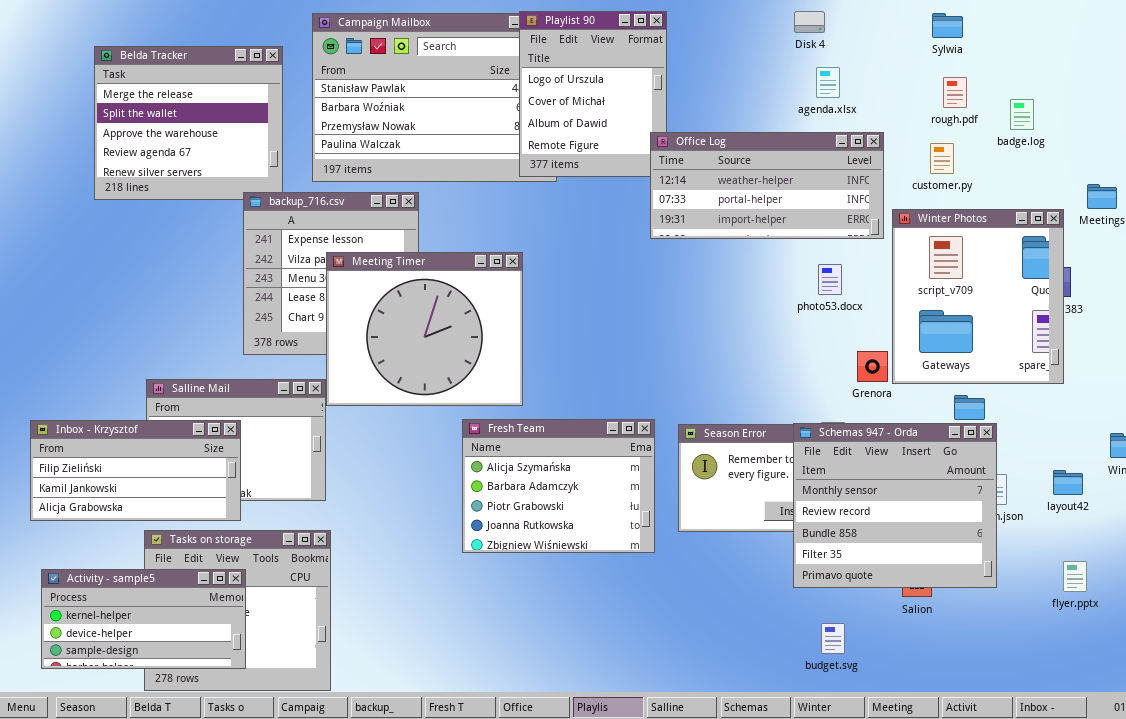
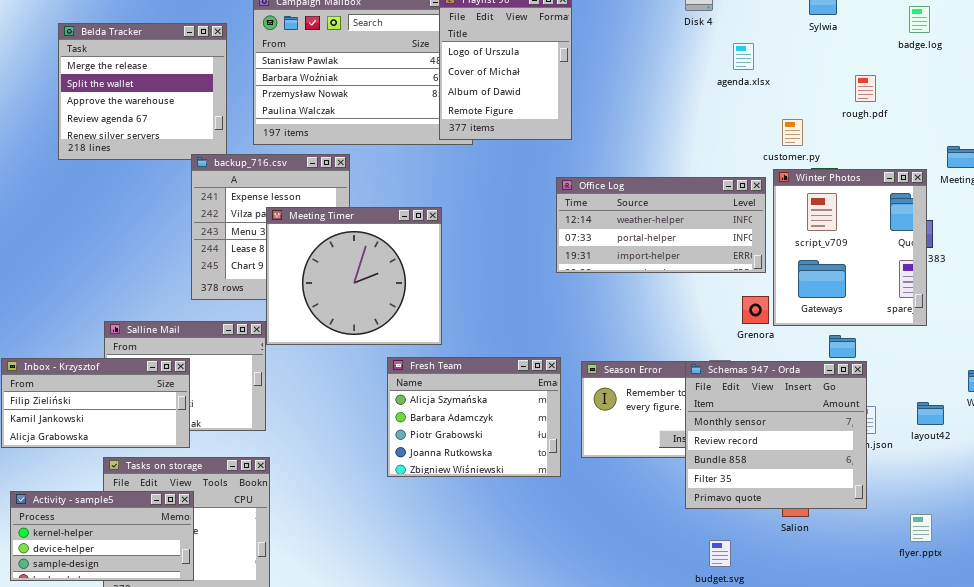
agenda.xlsx: [816,67,840,98] -> [733,43,754,70], moved
rough.pdf: [943,77,967,108] -> [855,75,876,102], moved
badge.log: [1010,99,1034,130] -> [909,6,930,33], moved
Office Log: [650,132,884,239] -> [556,177,766,273], moved
customer.py: [930,143,954,174] -> [782,119,803,146], moved
flyer.pptx: [1063,561,1087,592] -> [910,514,932,542], moved

